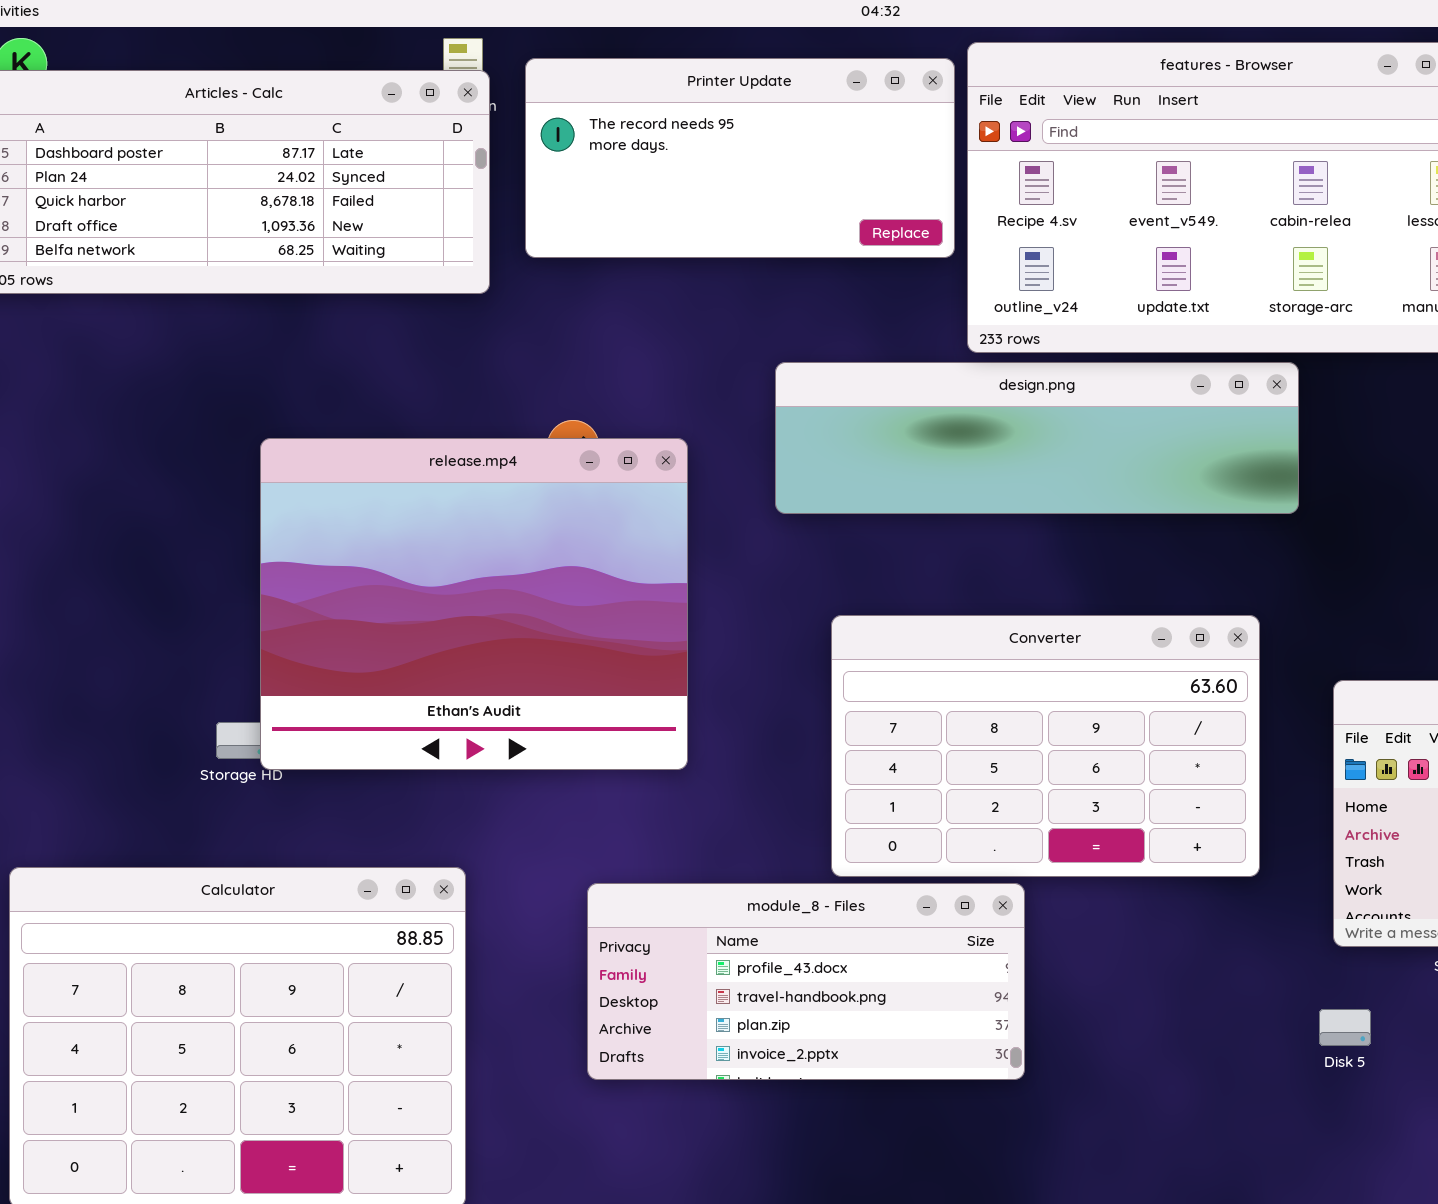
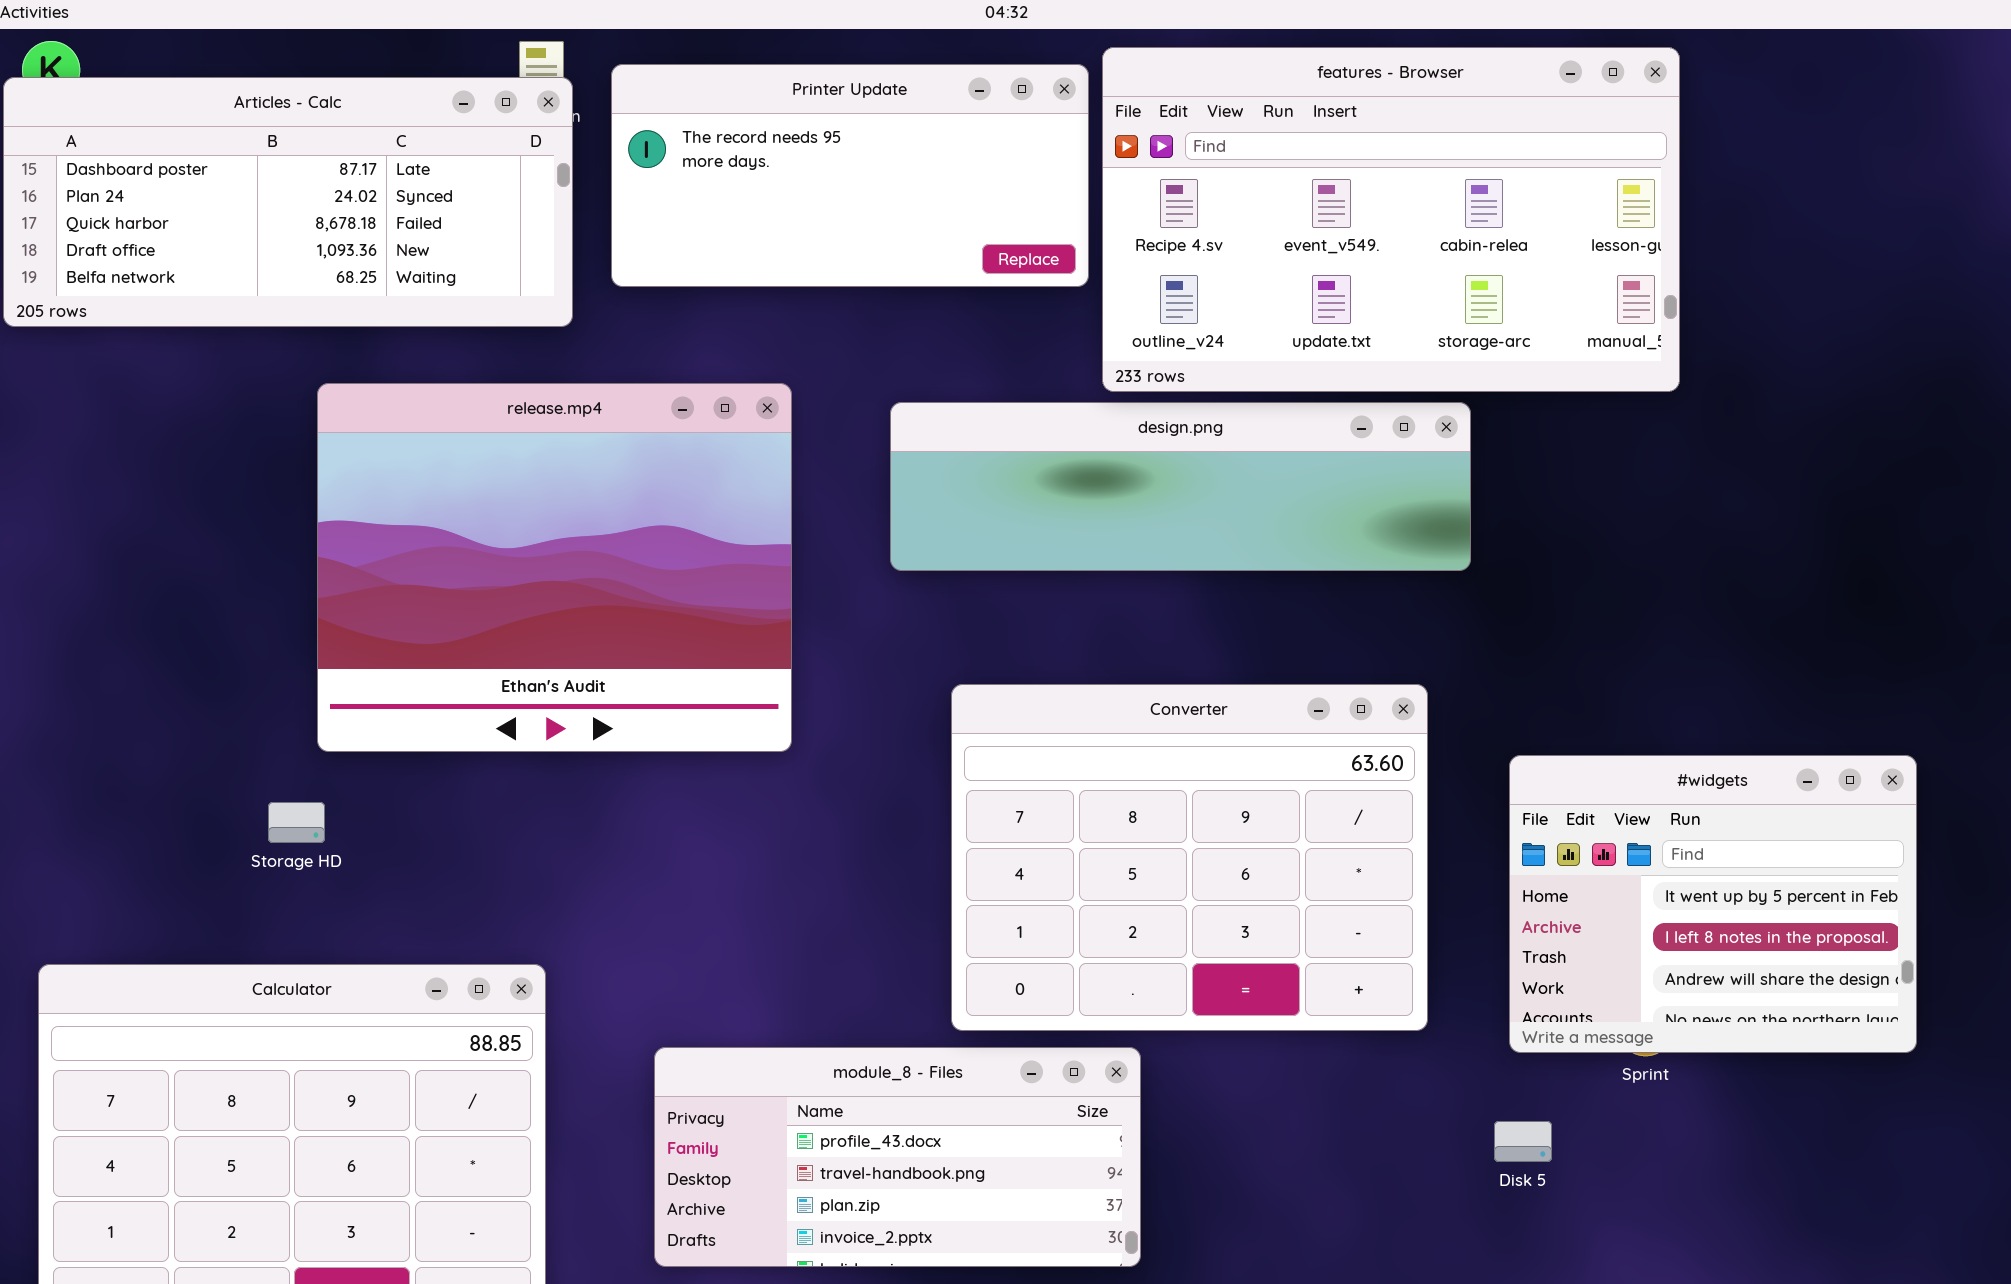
release.mp4: [260,438,688,770] -> [317,383,792,752], moved
Converter: [831,615,1260,877] -> [951,684,1428,1031], resized
module_8 - Files: [587,883,1025,1080] -> [654,1047,1141,1267], moved

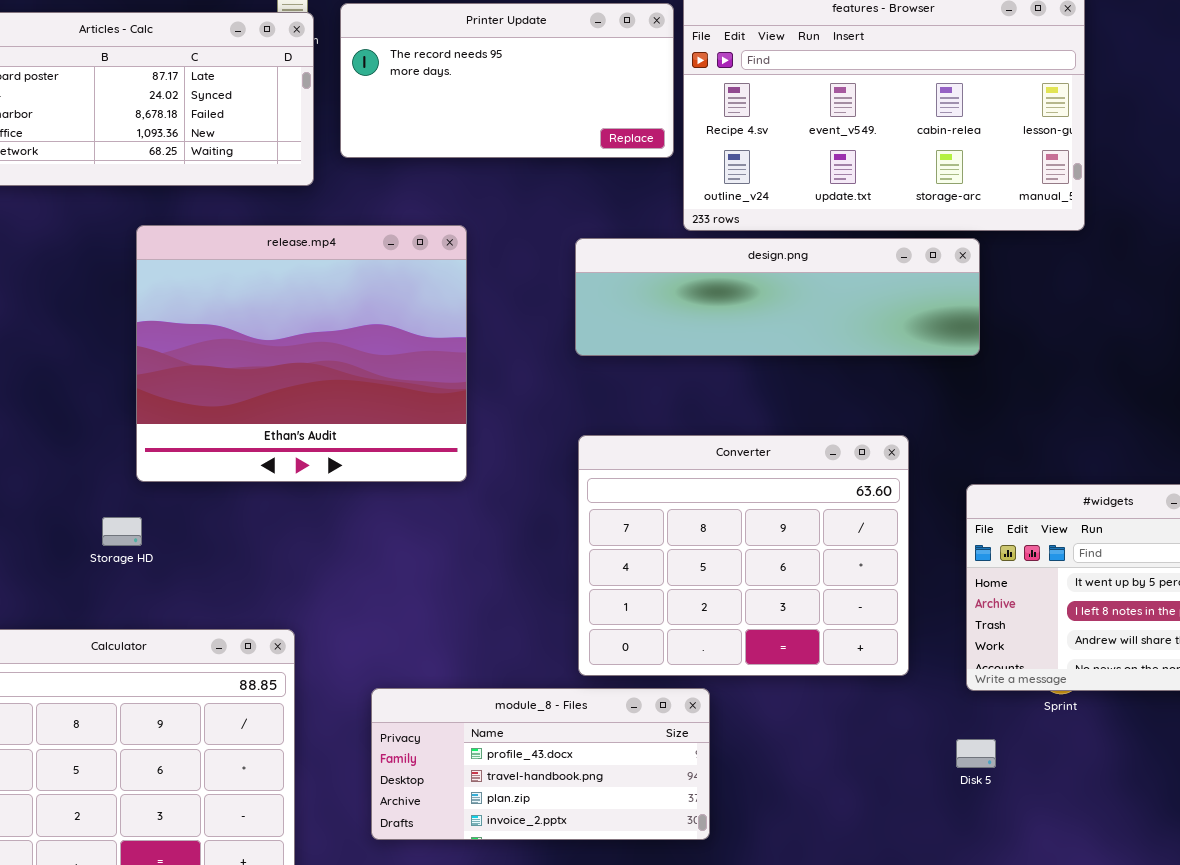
design.png: [890,402,1471,571] -> [575,238,980,356], moved

